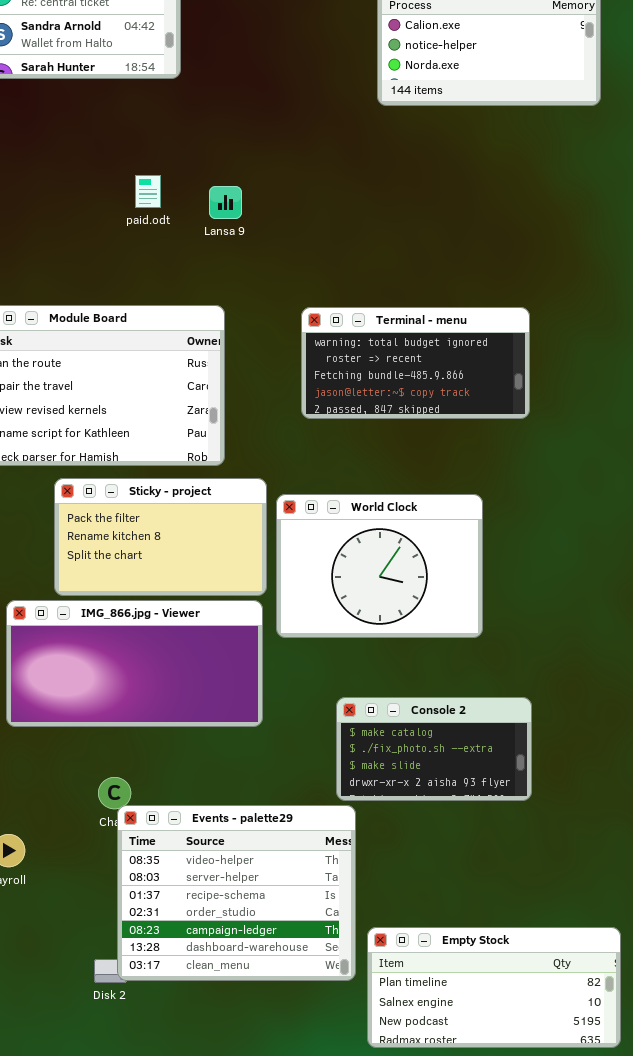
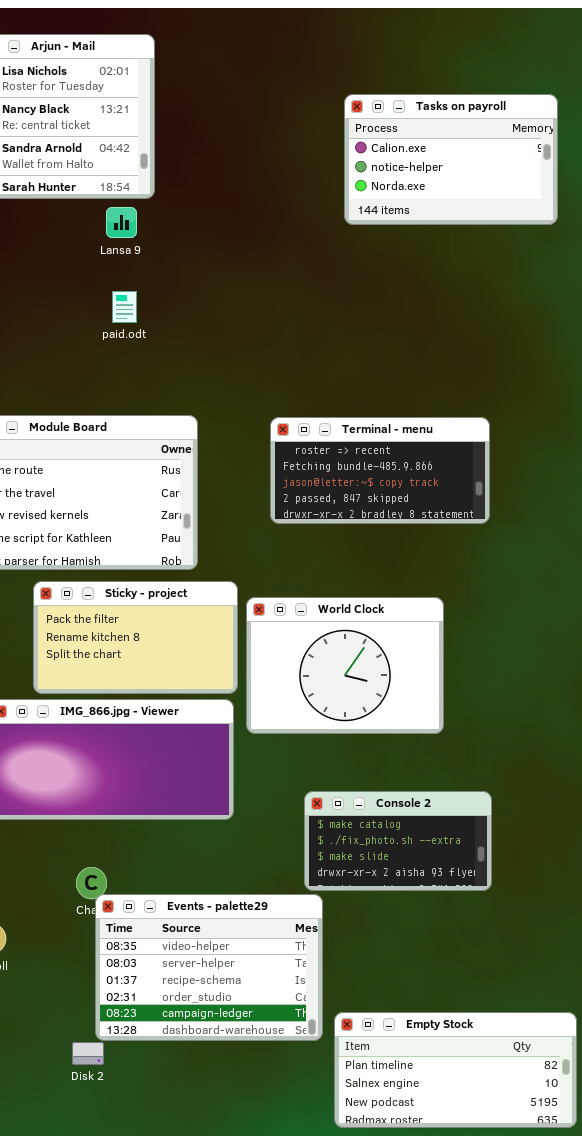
Lansa 9: [209,186,242,219] -> [106,207,137,238], moved
Terminal - menu: [301,307,530,419] -> [270,417,490,524], scrolled down 1 row
Events - palette29: [117,805,356,981] -> [95,894,323,1041], resized

